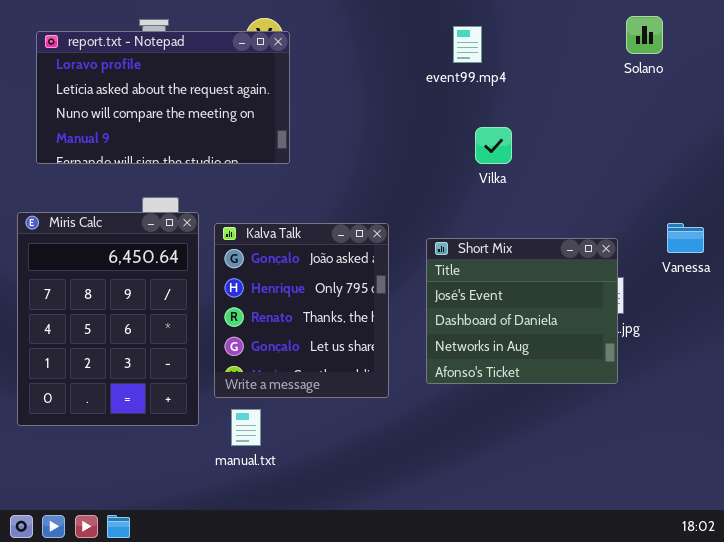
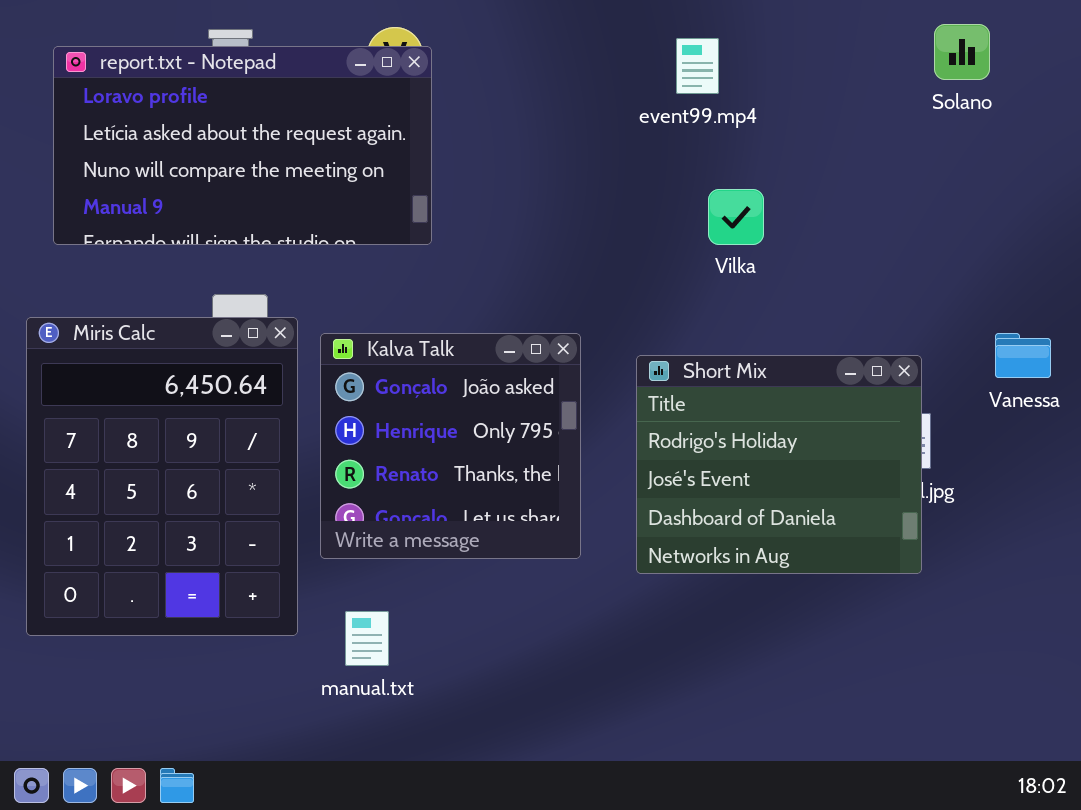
Kalva Talk: [214,223,389,398] -> [320,333,581,559], resized
Short Mix: [426,238,618,384] -> [636,355,922,574], scrolled up 1 row

